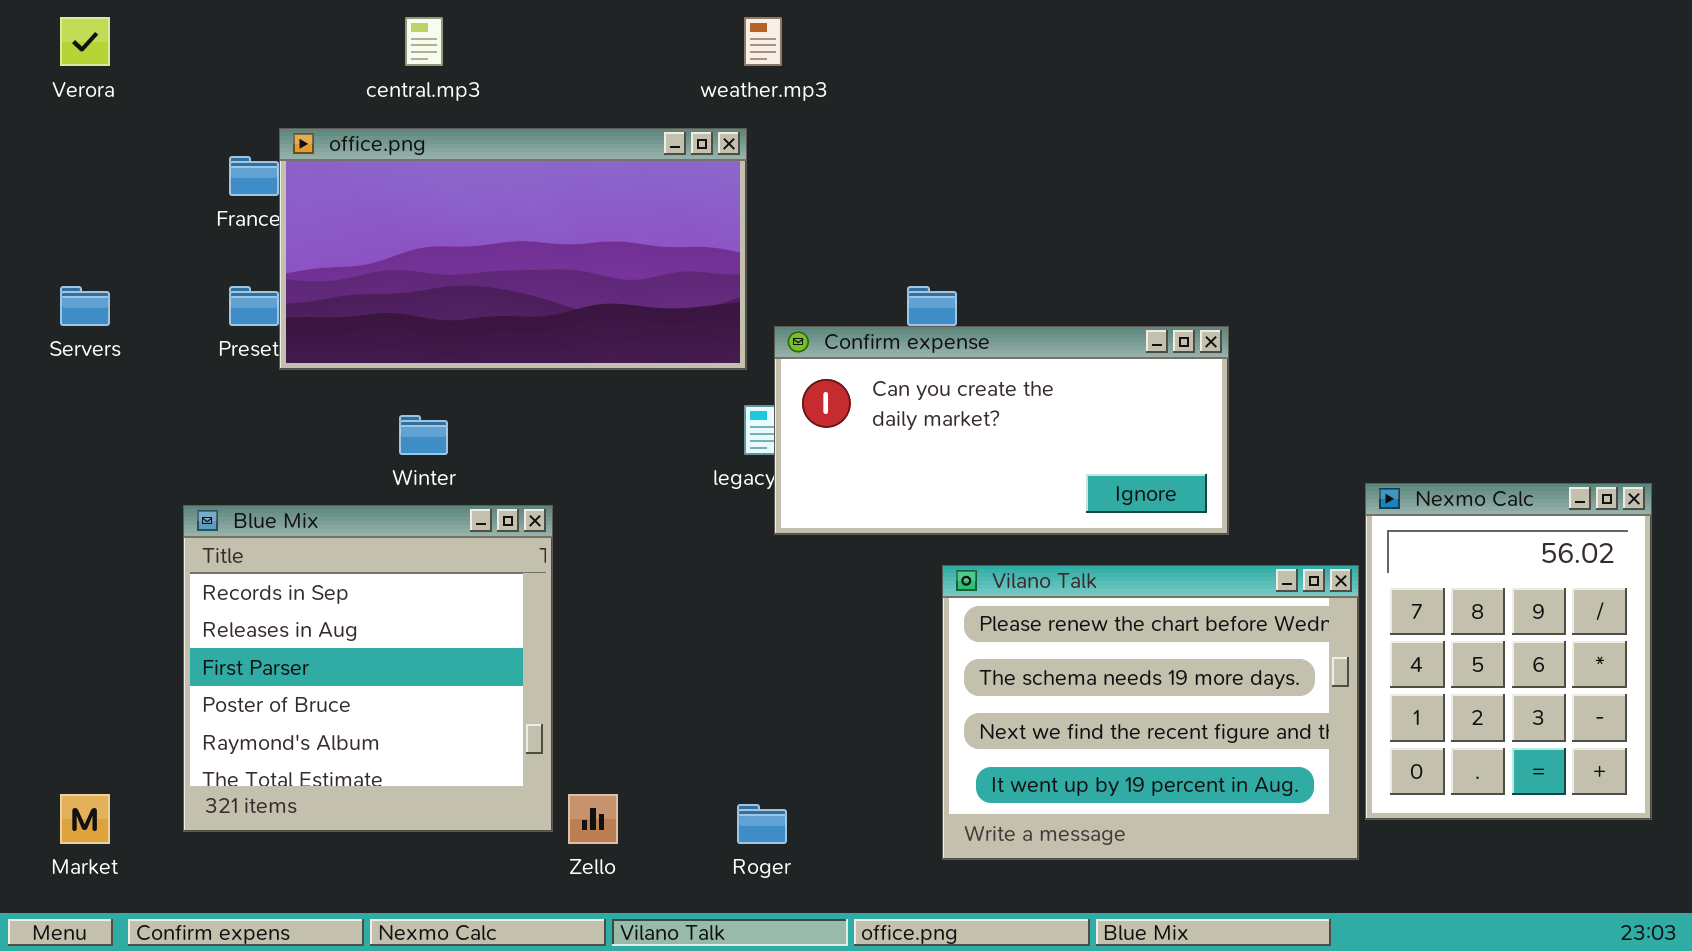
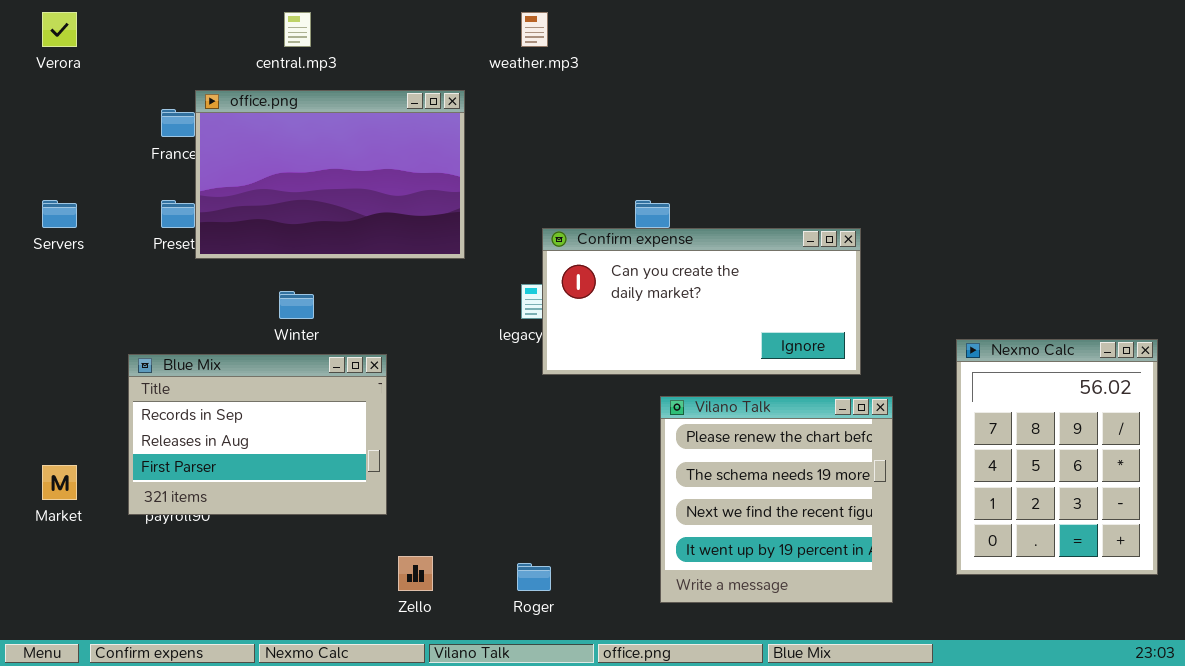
office.png: [279,128,747,370] -> [195,90,465,259], resized
Blue Mix: [183,505,553,832] -> [128,354,387,515], resized
Vilano Talk: [942,565,1359,860] -> [660,396,893,603], resized
Market: [60,794,110,844] -> [42,465,77,500], moved

